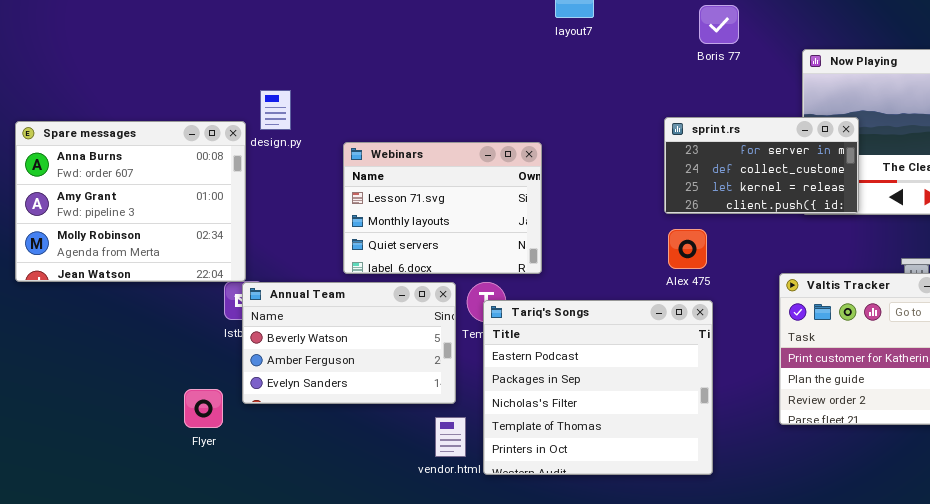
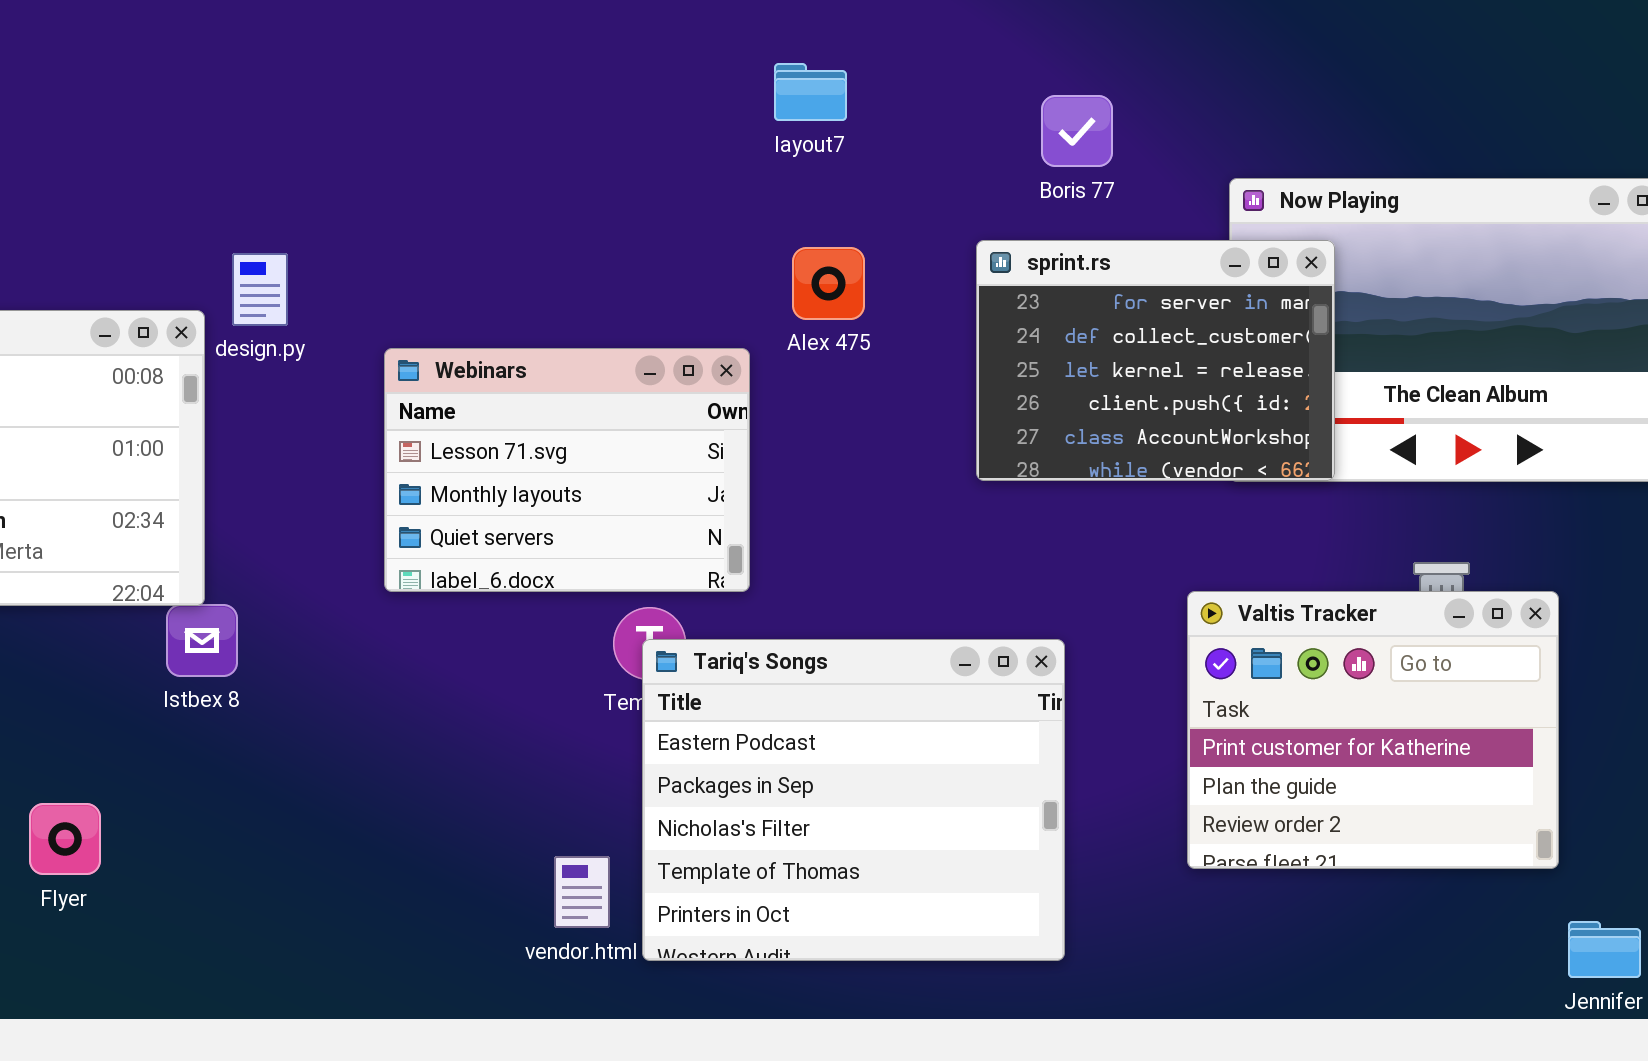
sprint.rs: [664,117,859,214] -> [976,240,1335,481], resized
Alex 475: [668,229,707,269] -> [792,247,865,320], moved
Annual Team: [242,282,456,404] -> none, closed
Flyer: [184,389,223,428] -> [29,803,101,875], moved

